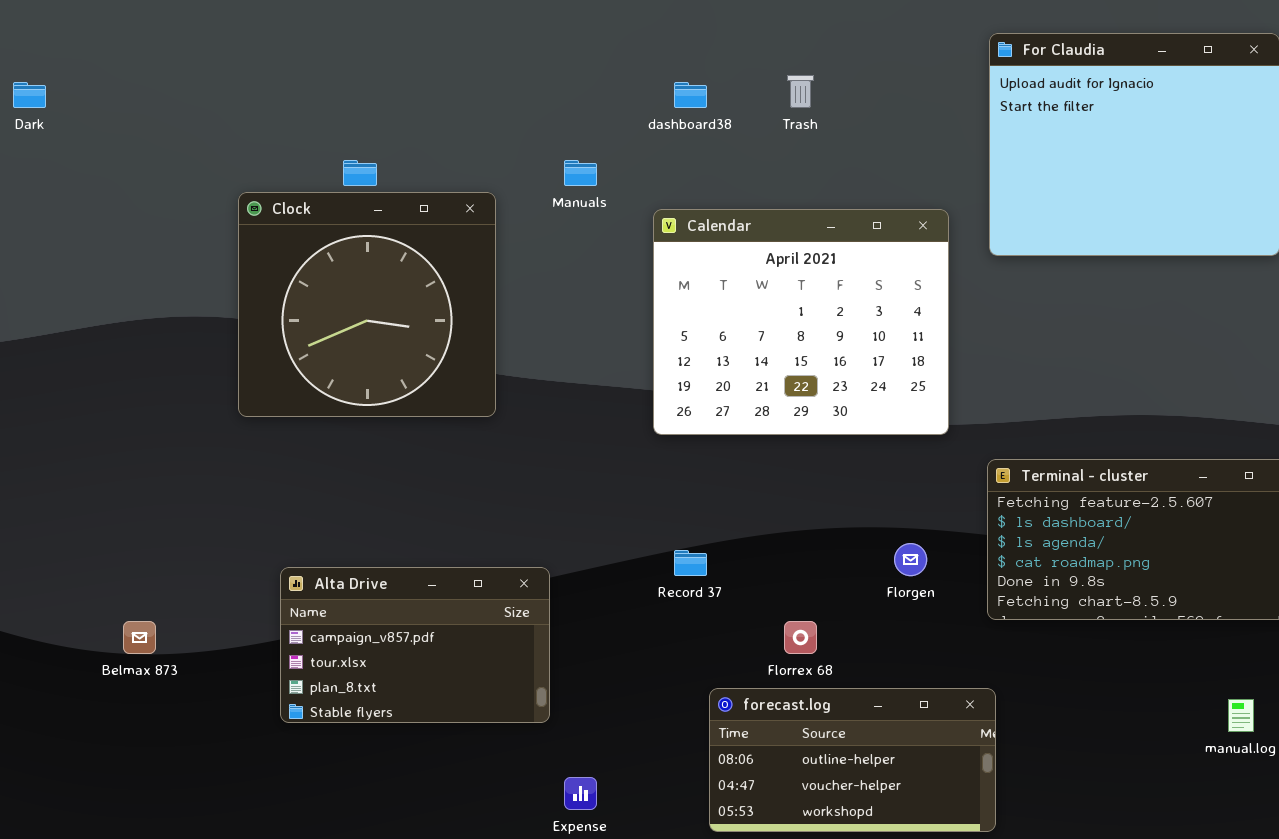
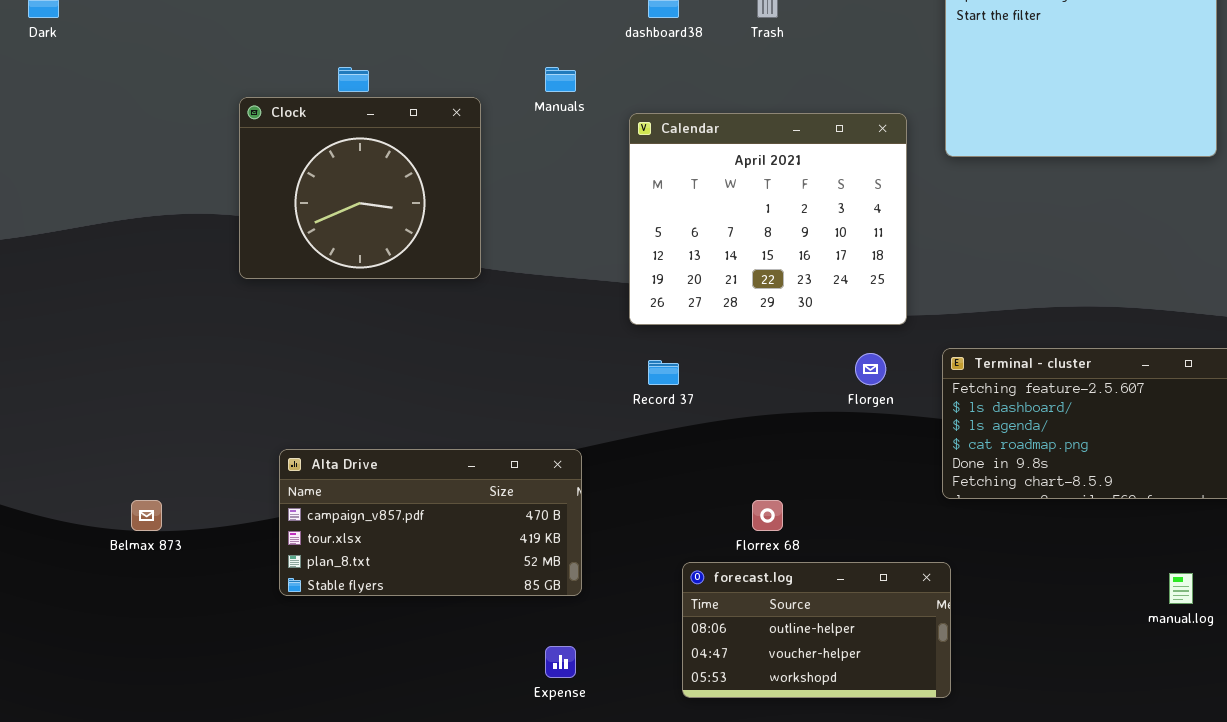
Clock: [238,192,496,417] -> [239,97,481,279], resized
Florgen: [894,543,927,576] -> [855,353,886,385], moved
Record 37: [674,550,707,576] -> [648,360,679,385], moved
Alta Drive: [280,567,550,723] -> [279,449,582,596], resized

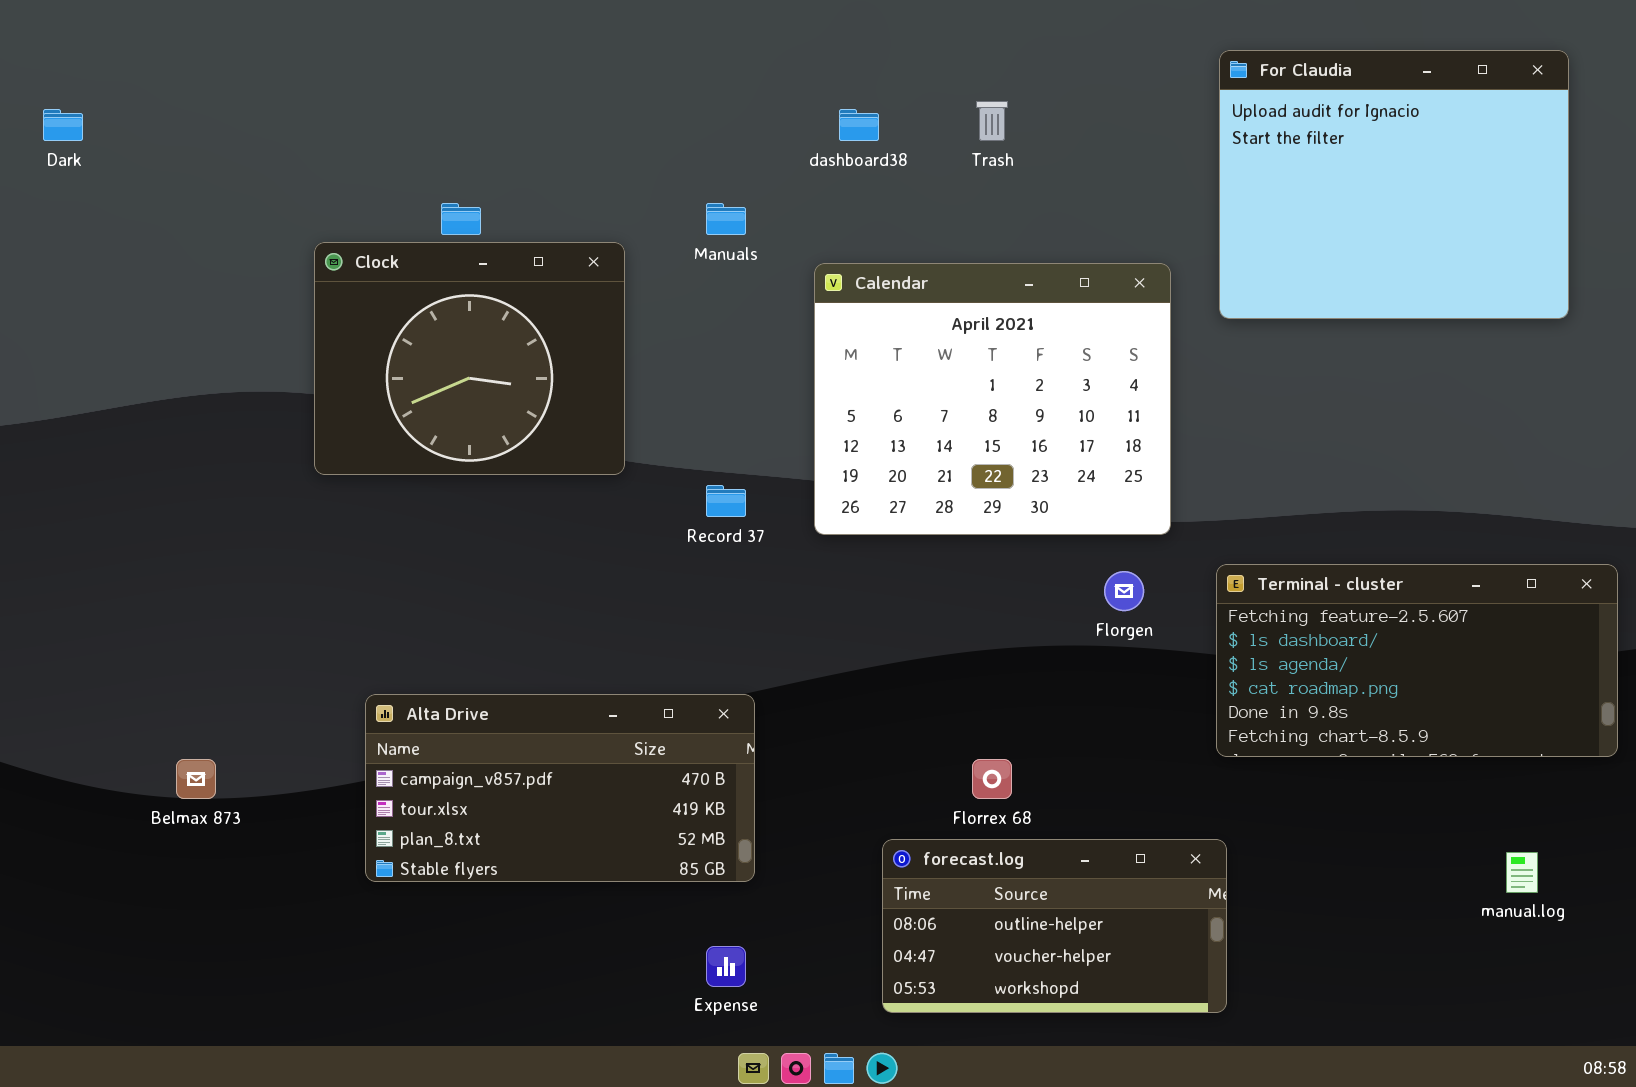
Record 37: [648,360,679,385] -> [706,485,746,517], moved

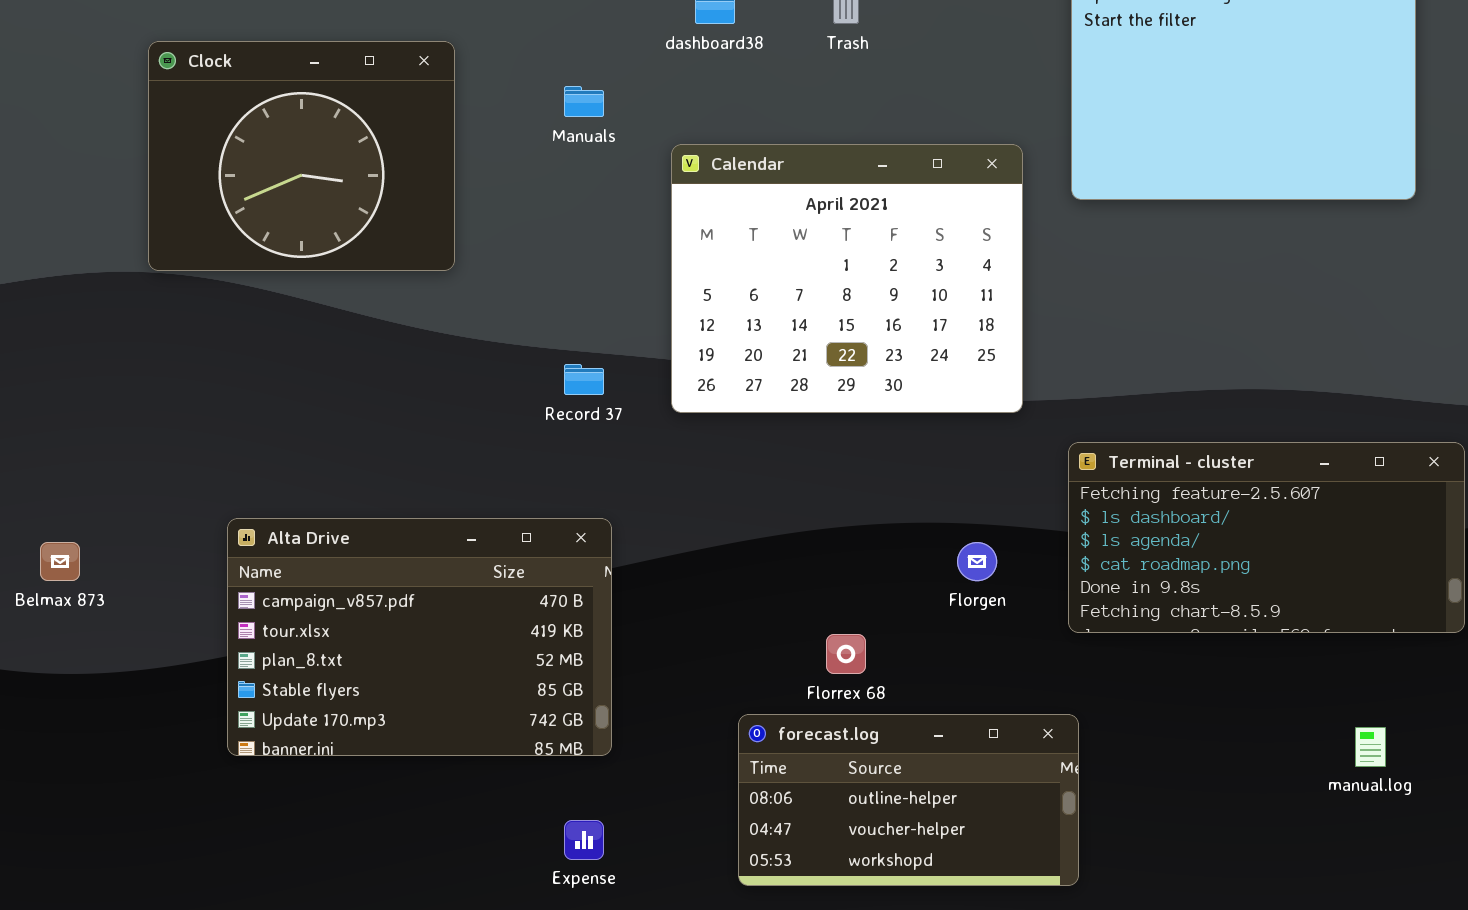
Clock: [314,242,625,475] -> [148,41,455,271], moved
Florgen: [1104,571,1144,611] -> [957,542,997,581], moved
Alta Drive: [365,694,755,882] -> [227,518,612,756], resized
Belmax 873: [176,759,216,799] -> [40,542,80,581], moved

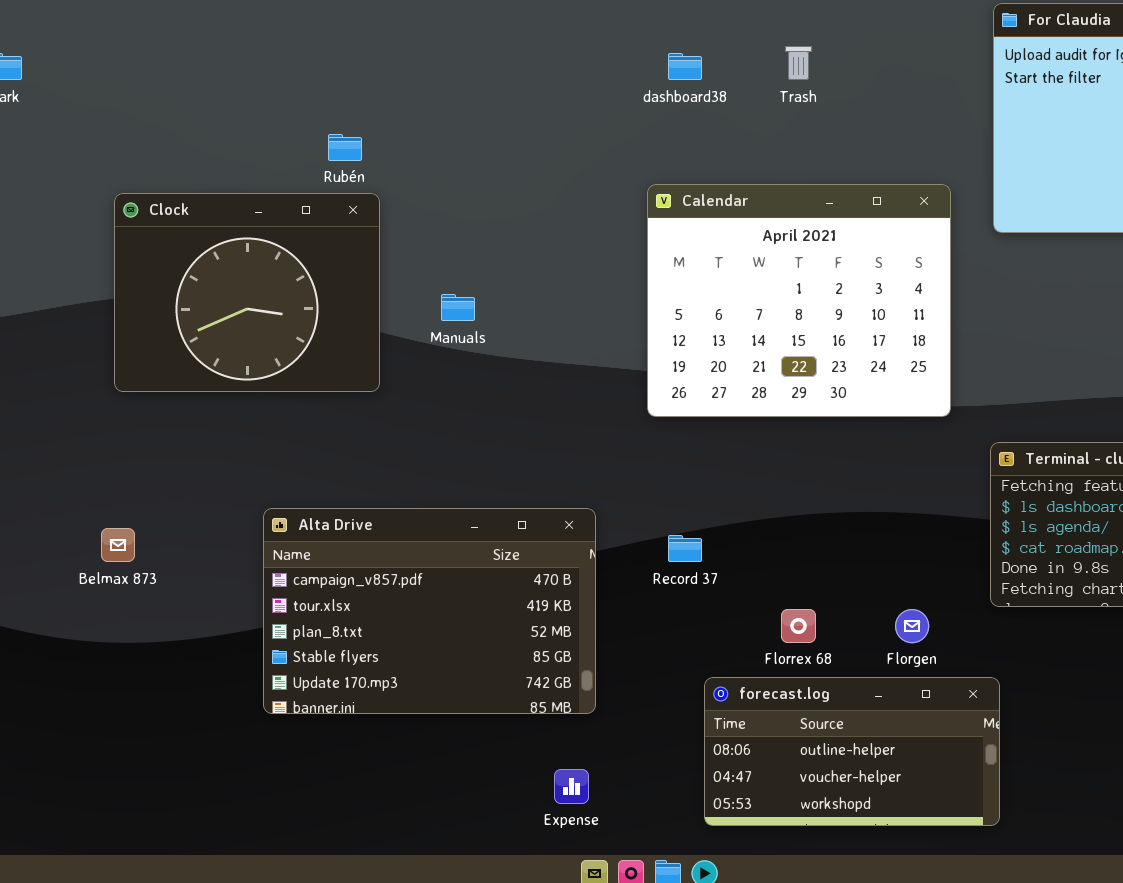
Clock: [148,41,455,271] -> [114,193,380,392], moved
Manuals: [564,86,604,117] -> [441,294,475,321], moved
Record 37: [564,364,604,395] -> [668,535,702,562], moved
Florgen: [957,542,997,581] -> [895,609,929,643], moved

